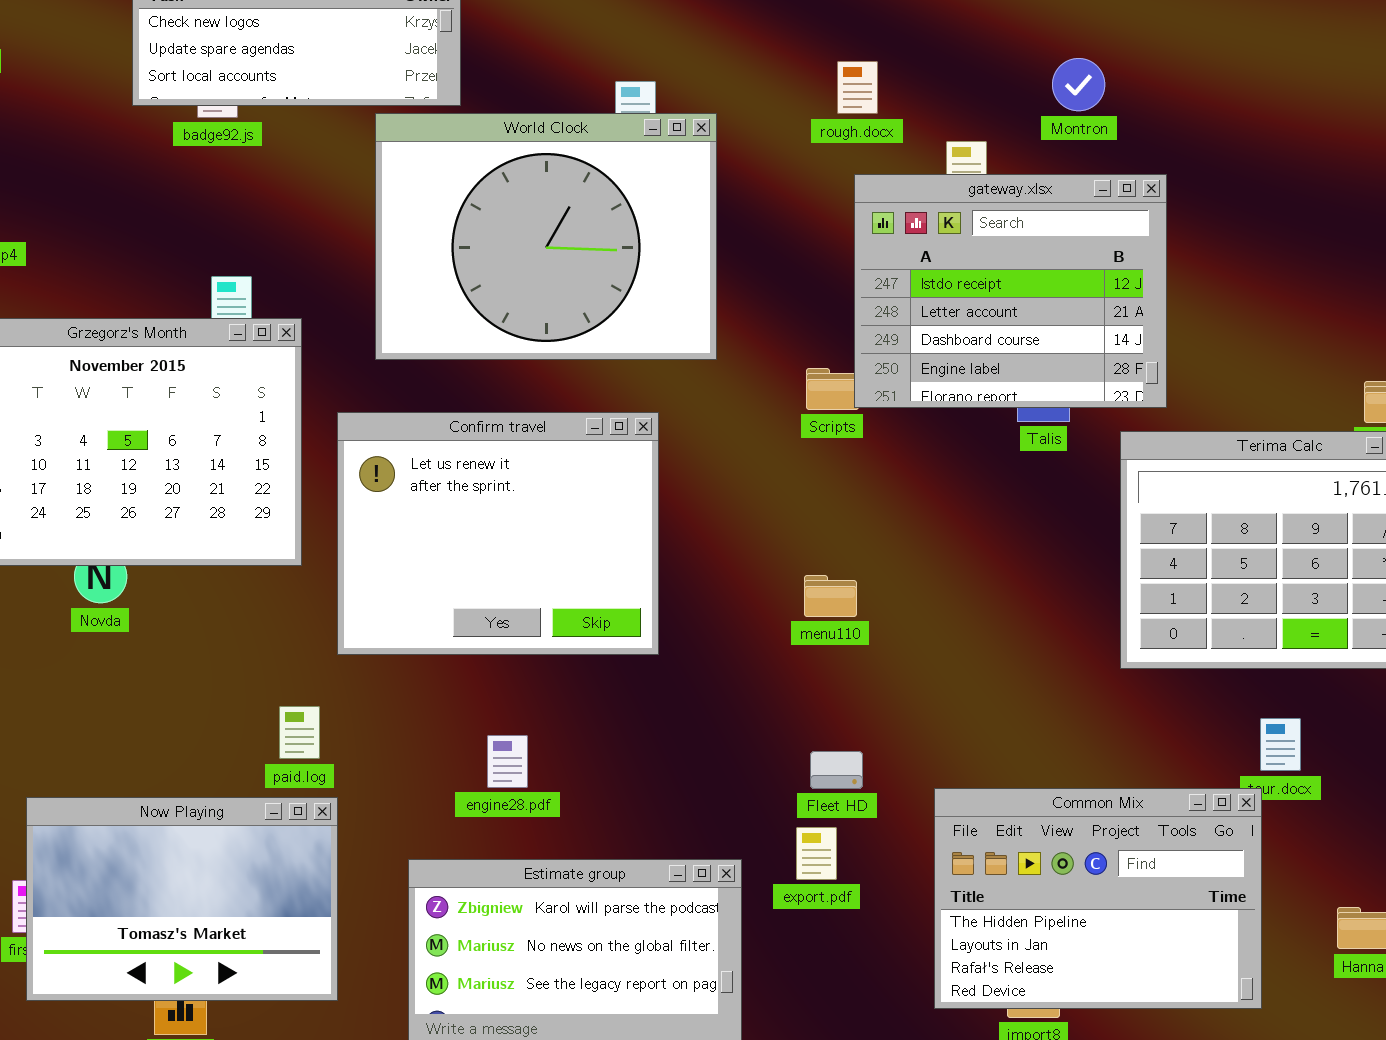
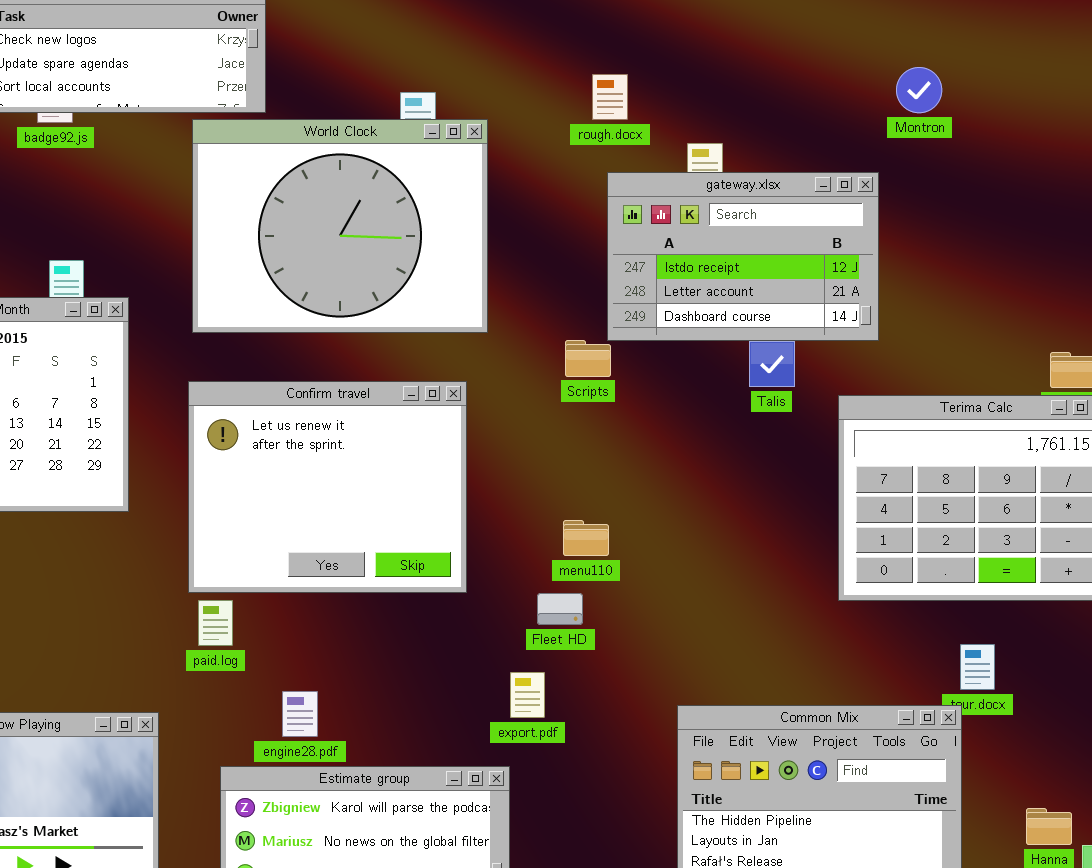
Montron: [1052,58,1105,111] -> [896,67,942,113], moved
gateway.xlsx: [854,174,1167,408] -> [607,172,879,341], resized
Confirm travel: [337,412,659,655] -> [188,381,467,593], moved
paid.log: [279,706,320,759] -> [198,600,233,646], moved
engine28.pdf: [487,735,528,788] -> [282,691,318,737], moved
Fleet HD: [810,751,863,789] -> [537,593,583,625], moved
export.pdf: [796,827,837,880] -> [510,672,545,718], moved

